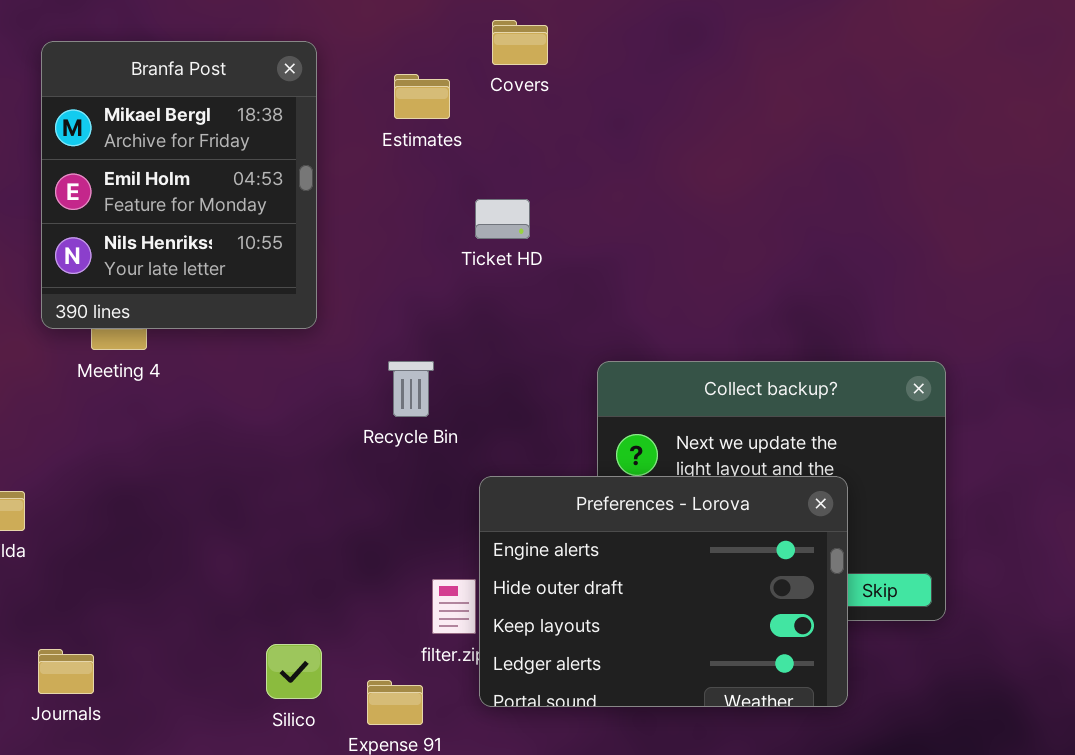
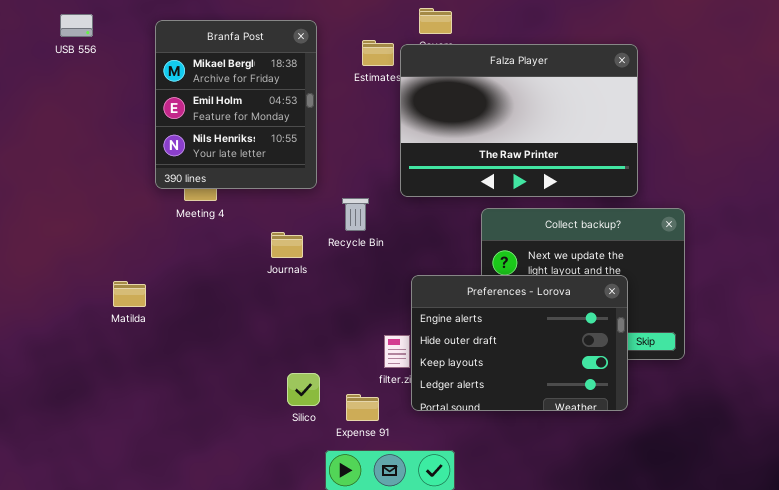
Falza Player: none -> [400,44,638,197], opened
Recycle Bin: [388,361,434,417] -> [342,198,369,231], moved
Journals: [38,649,94,694] -> [271,232,303,258], moved

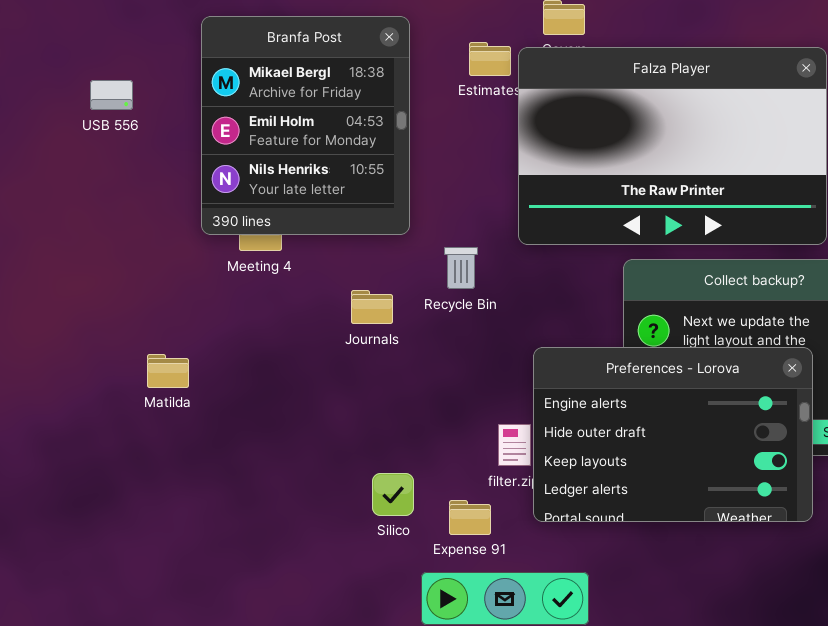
USB 556: [60,14,93,37] -> [90,80,133,110], moved

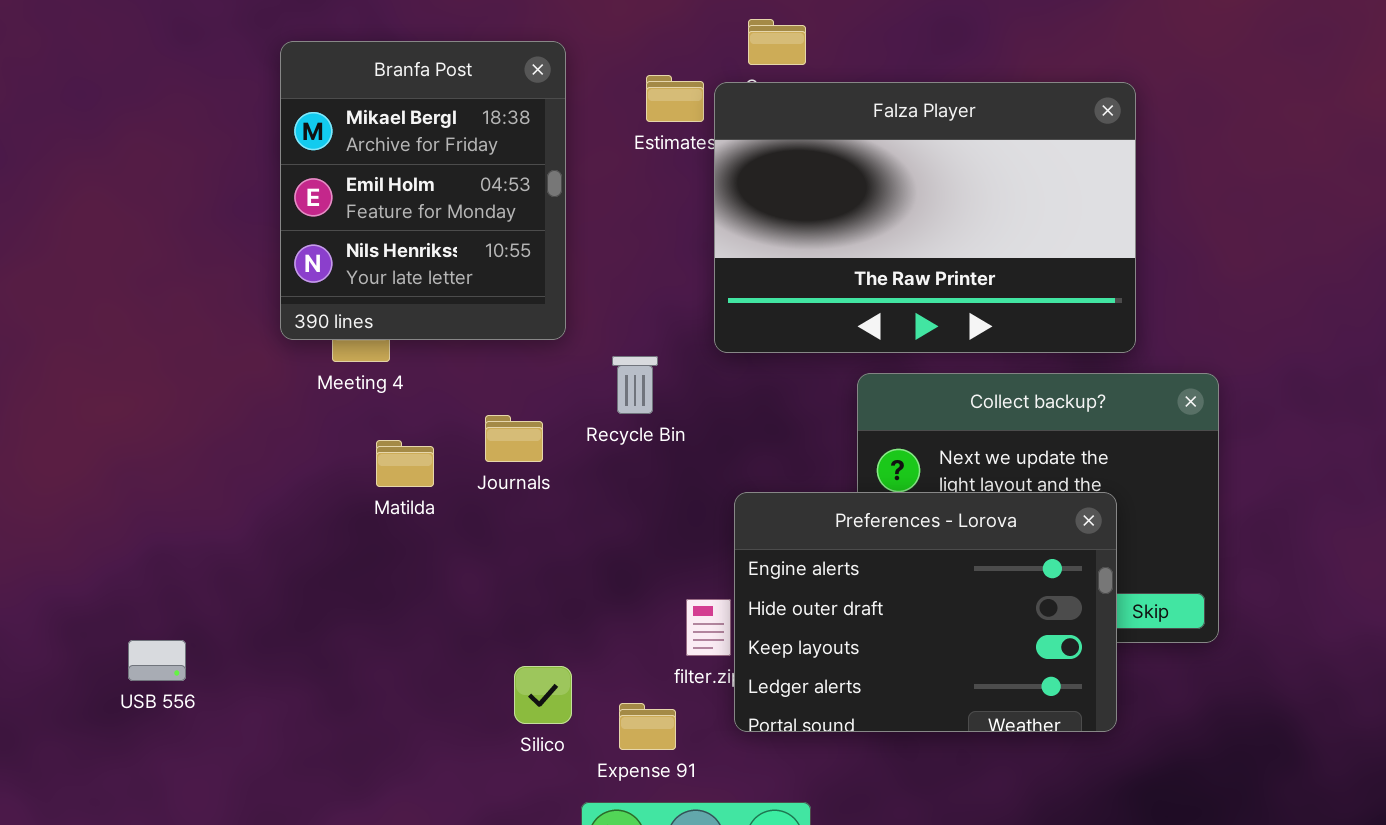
USB 556: [90,80,133,110] -> [128,640,186,681], moved
Matilda: [147,354,189,388] -> [376,440,434,487], moved

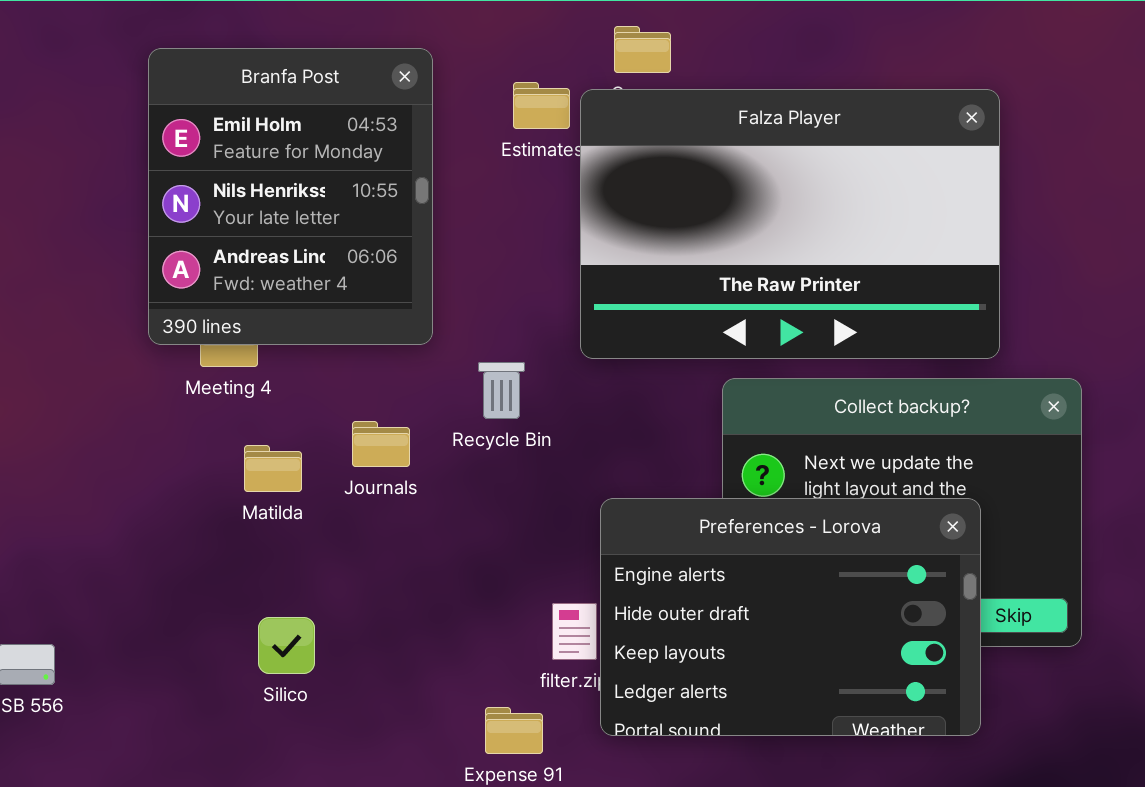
Branfa Post: [280,41,566,340] -> [148,48,433,345], scrolled down 1 row
Silico: [514,666,572,724] -> [258,617,315,674], moved

